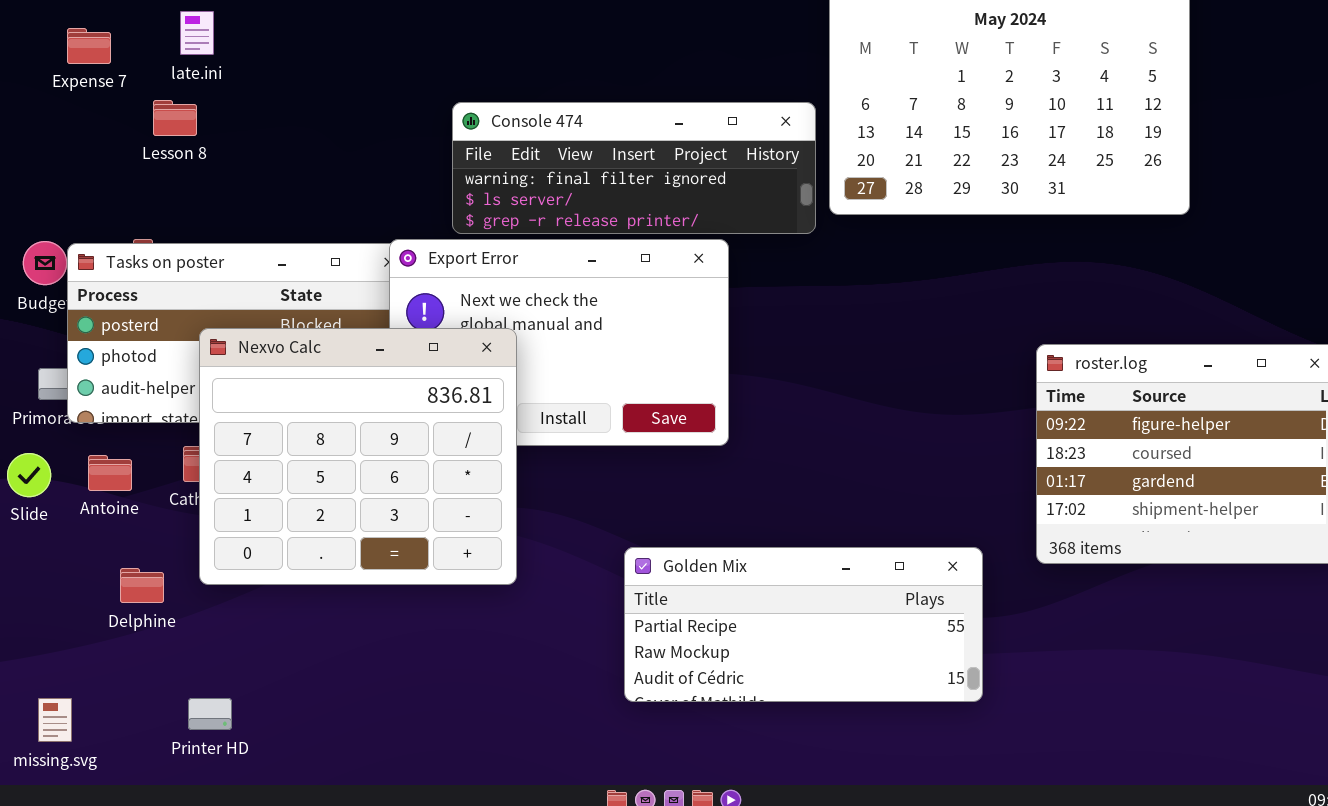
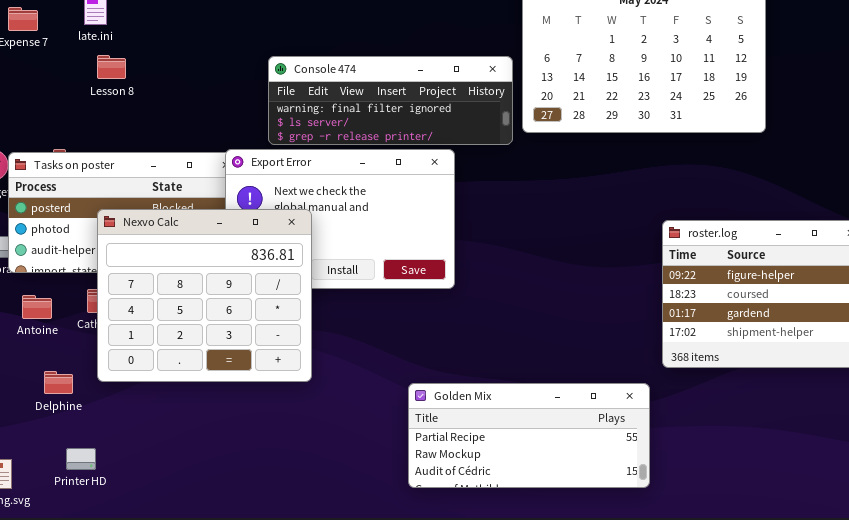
Lesson 8: [153,100,197,136] -> [97,55,126,79], moved
Golden Mix: [624,547,983,702] -> [408,383,650,488], moved
Printer HD: [188,698,232,730] -> [66,448,96,470], moved

